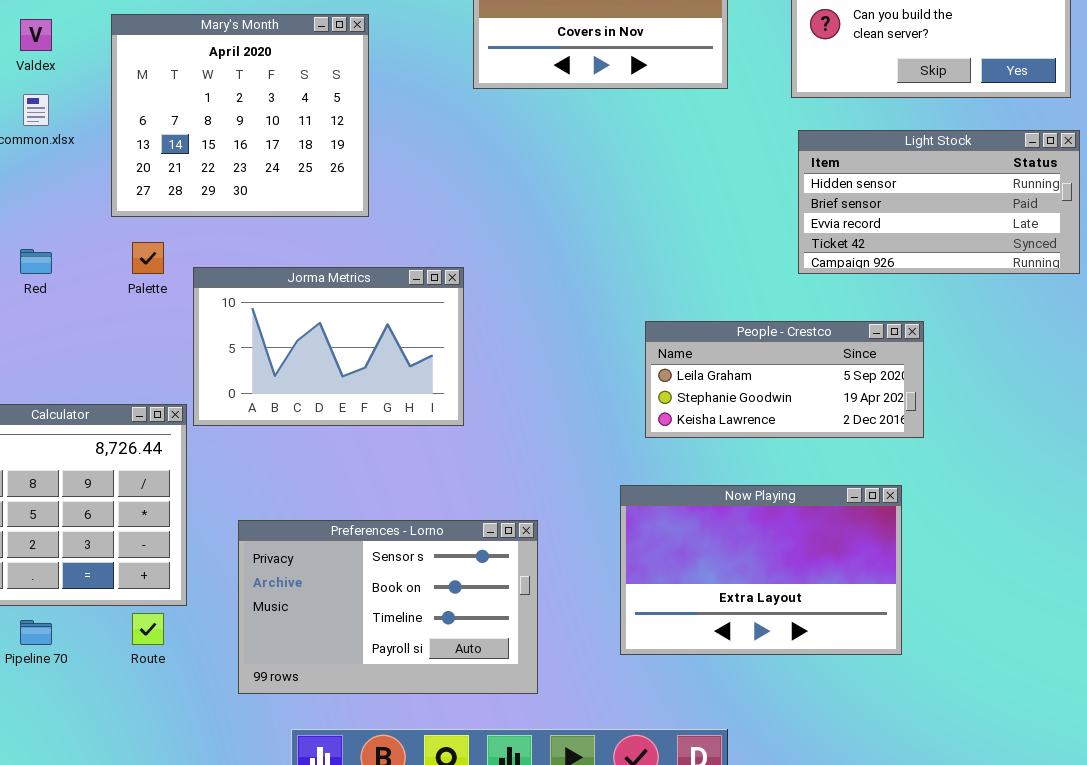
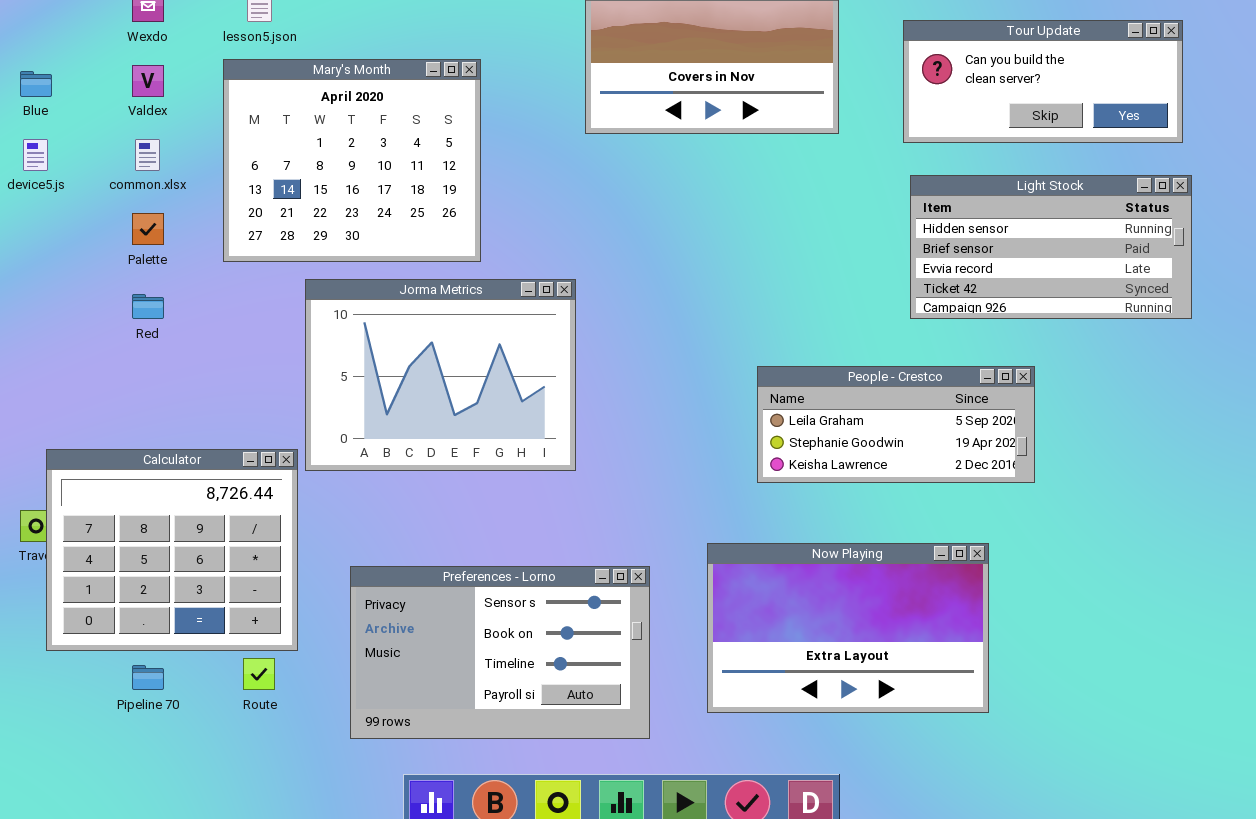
Palette: [132,242,164,274] -> [132,213,164,245], moved
Jorma Metrics: [193,267,464,426] -> [305,279,576,471], resized
Now Playing: [620,485,902,655] -> [707,543,989,713], moved

